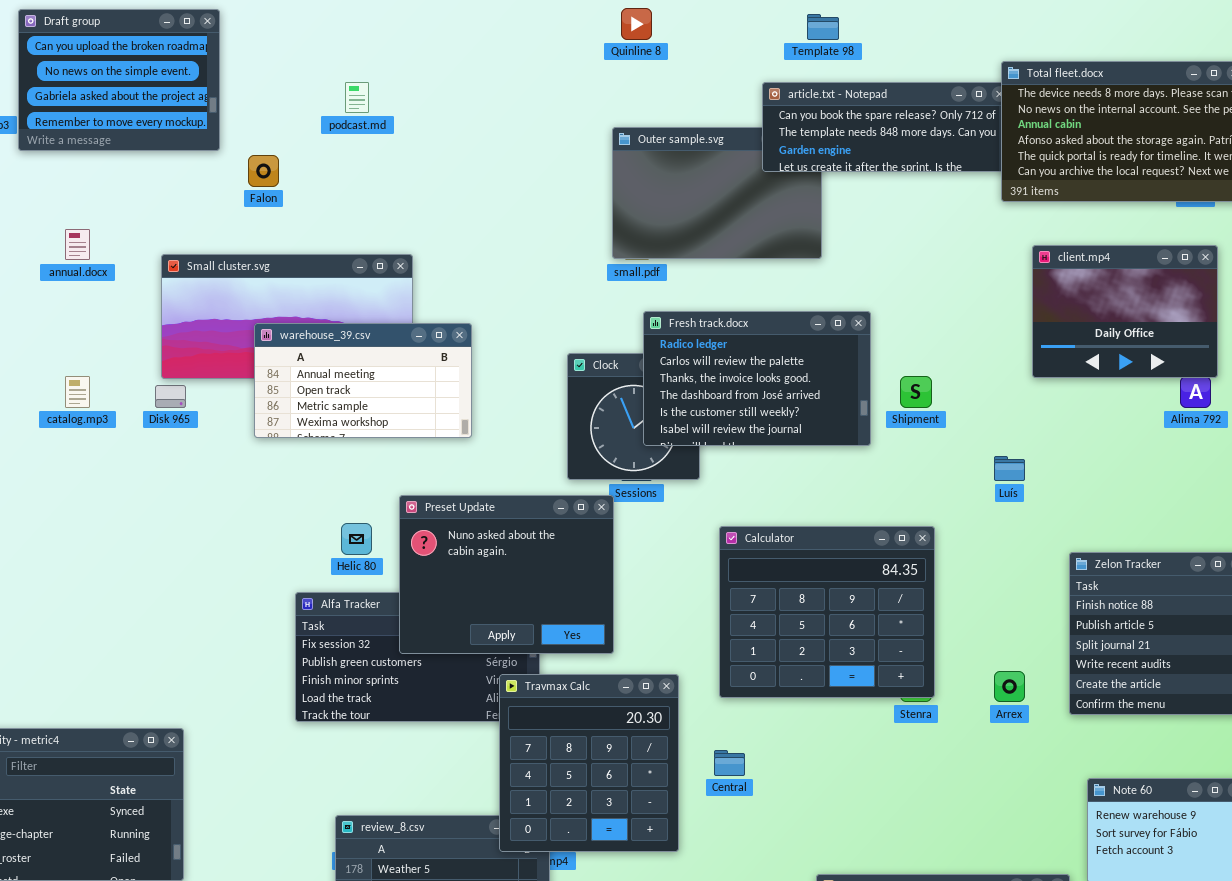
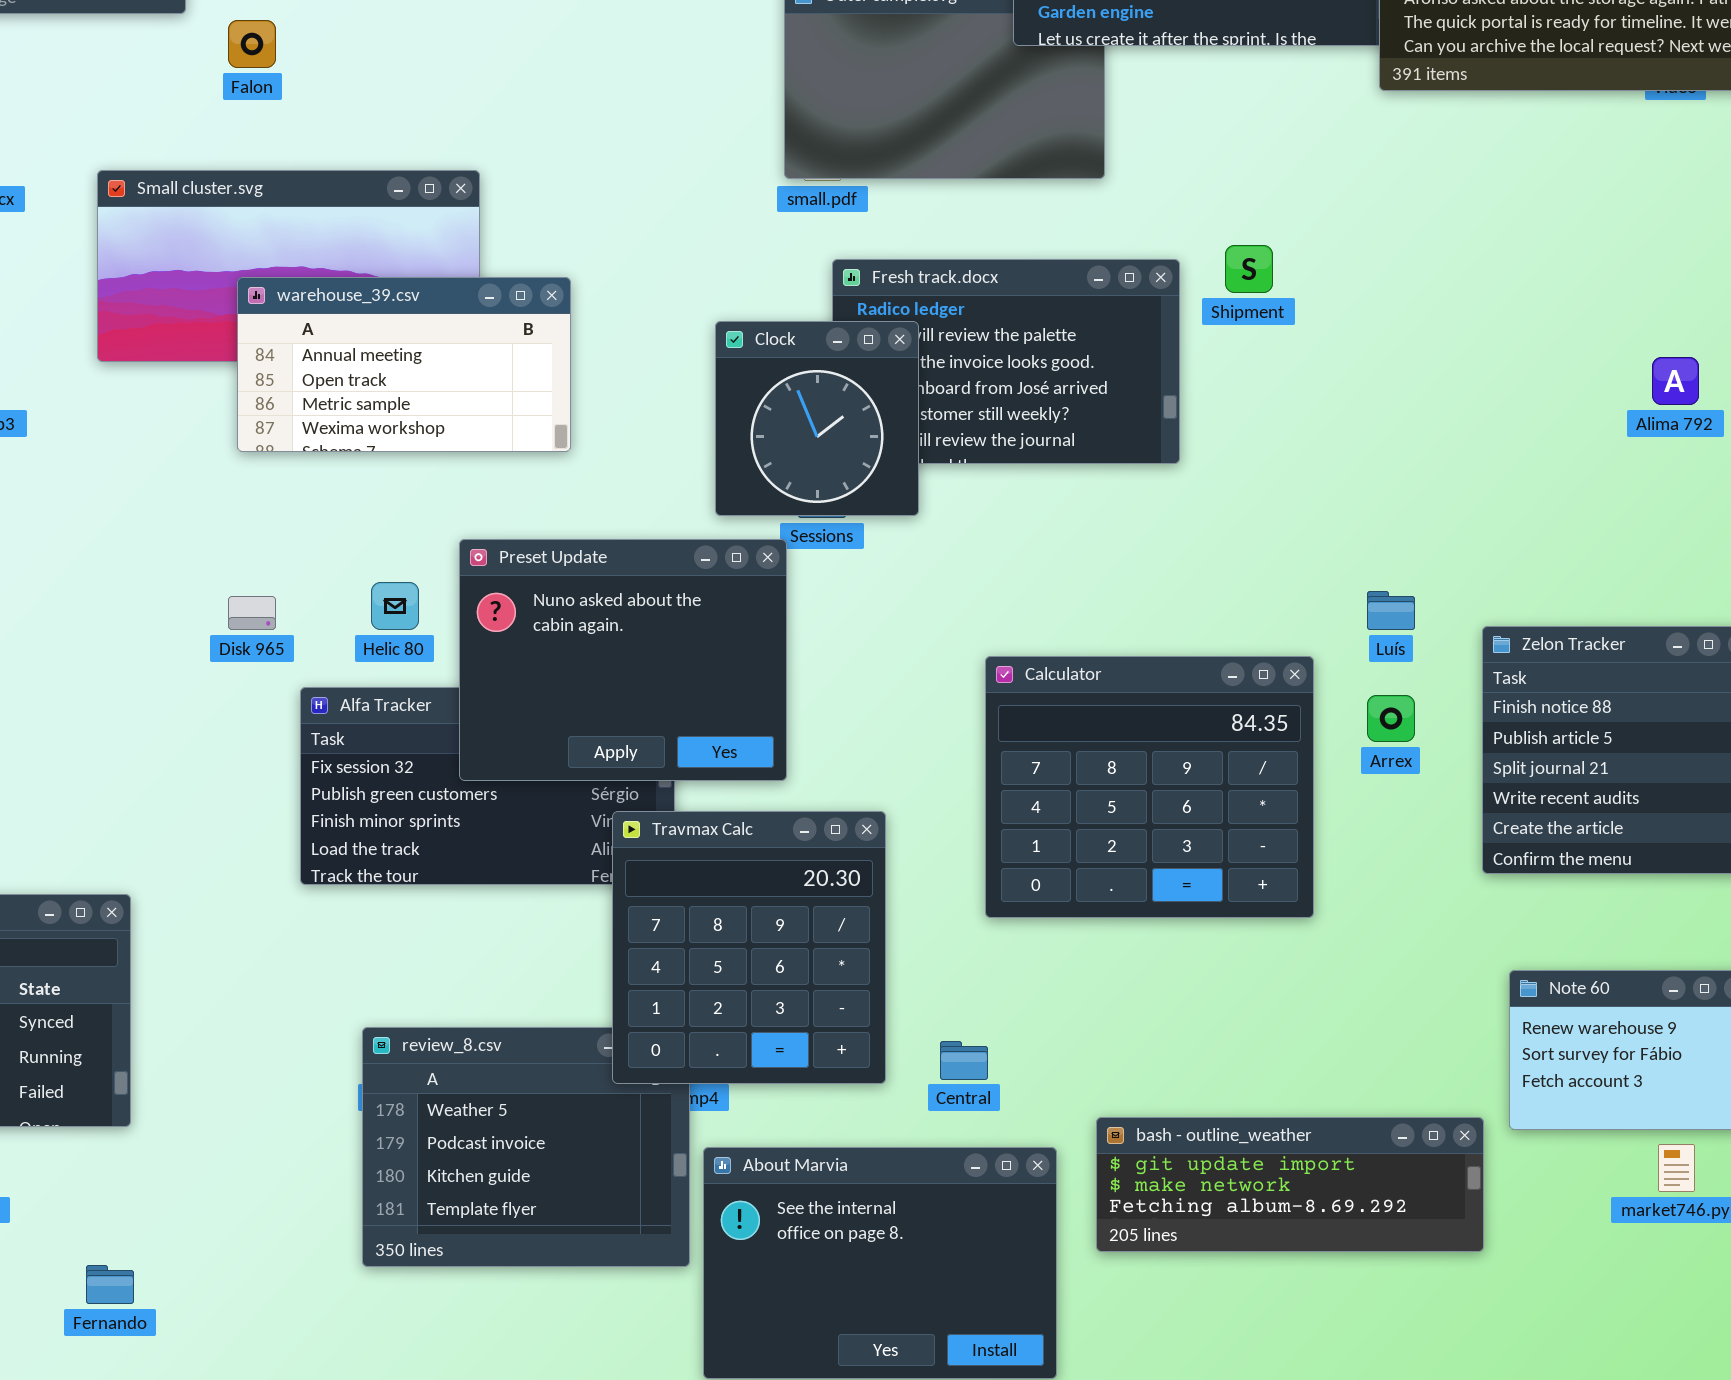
client.mp4: [1032,245,1218,378] -> none, closed
Clock: [567,353,700,480] -> [715,321,919,516], raised
Shipment: [900,376,932,408] -> [1225,245,1273,293], moved
Disk 965: [155,385,186,408] -> [228,596,276,630], moved
Luís: [994,456,1025,481] -> [1367,591,1415,630], moved
Calculator: [719,526,935,698] -> [985,656,1314,918], moved
Arrex: [994,671,1025,702] -> [1367,695,1415,742], moved
Central: [714,750,745,776] -> [940,1041,988,1080], moved

